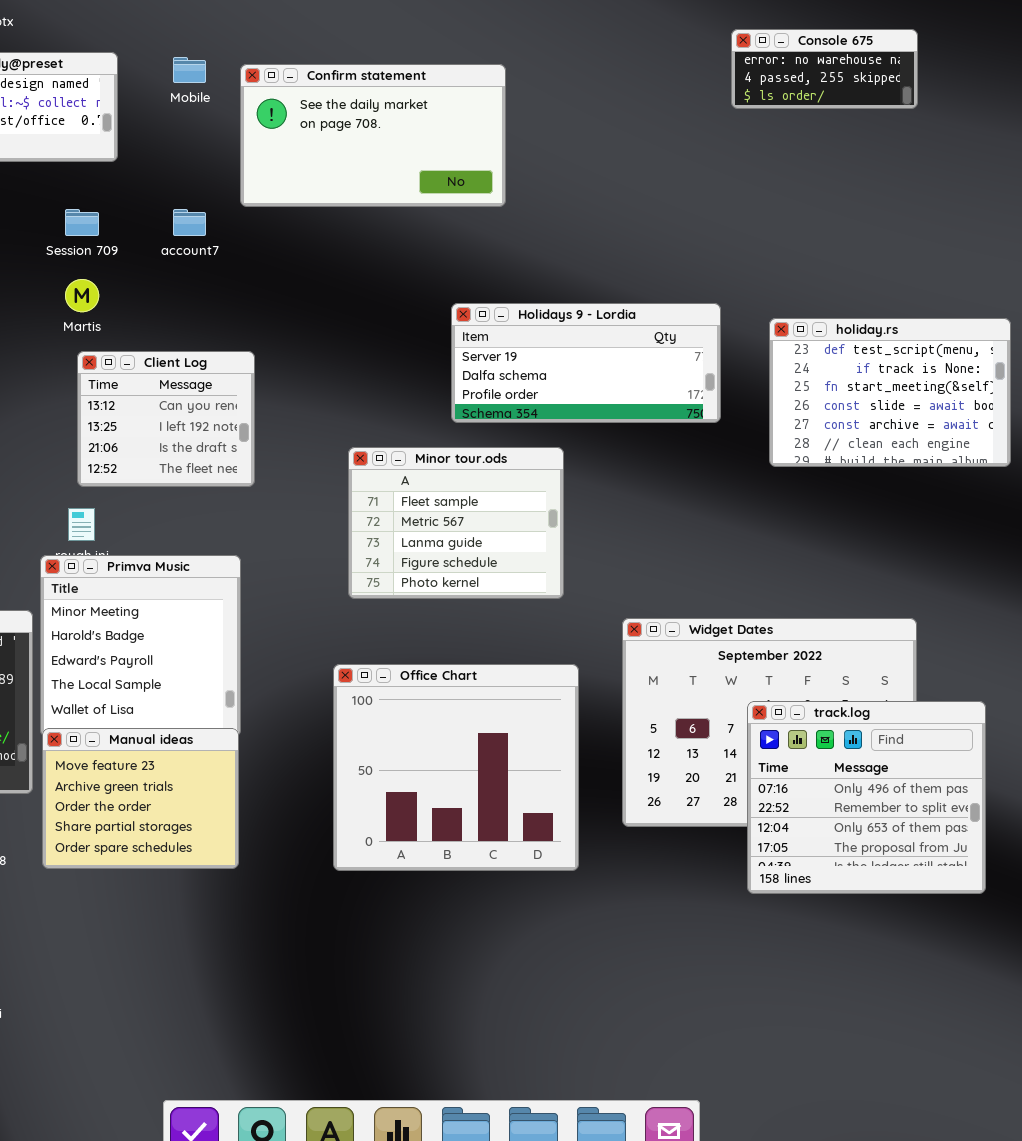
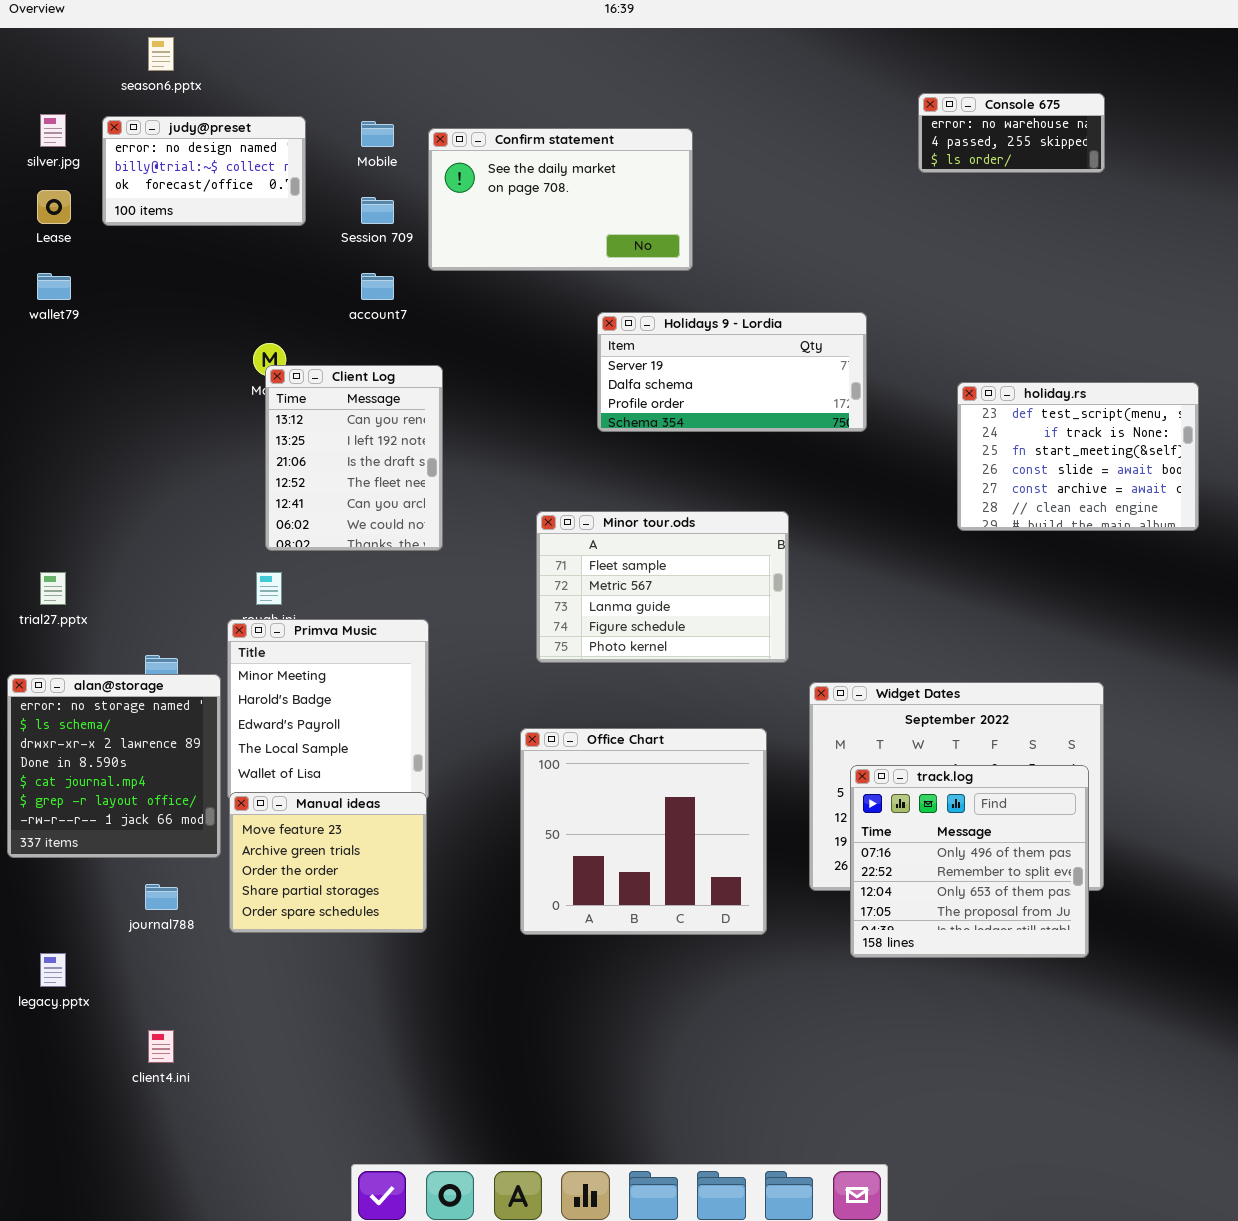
Session 709: [65,209,99,236] -> [361,197,394,224], moved
Holidays 9 - Lordia: [451,303,721,423] -> [597,312,867,432], moved
Client Log: [77,351,255,487] -> [265,365,443,551], resized
Minor tour.ods: [348,447,564,599] -> [536,511,789,663], resized
track.log: [747,701,986,894] -> [850,765,1089,958], moved

